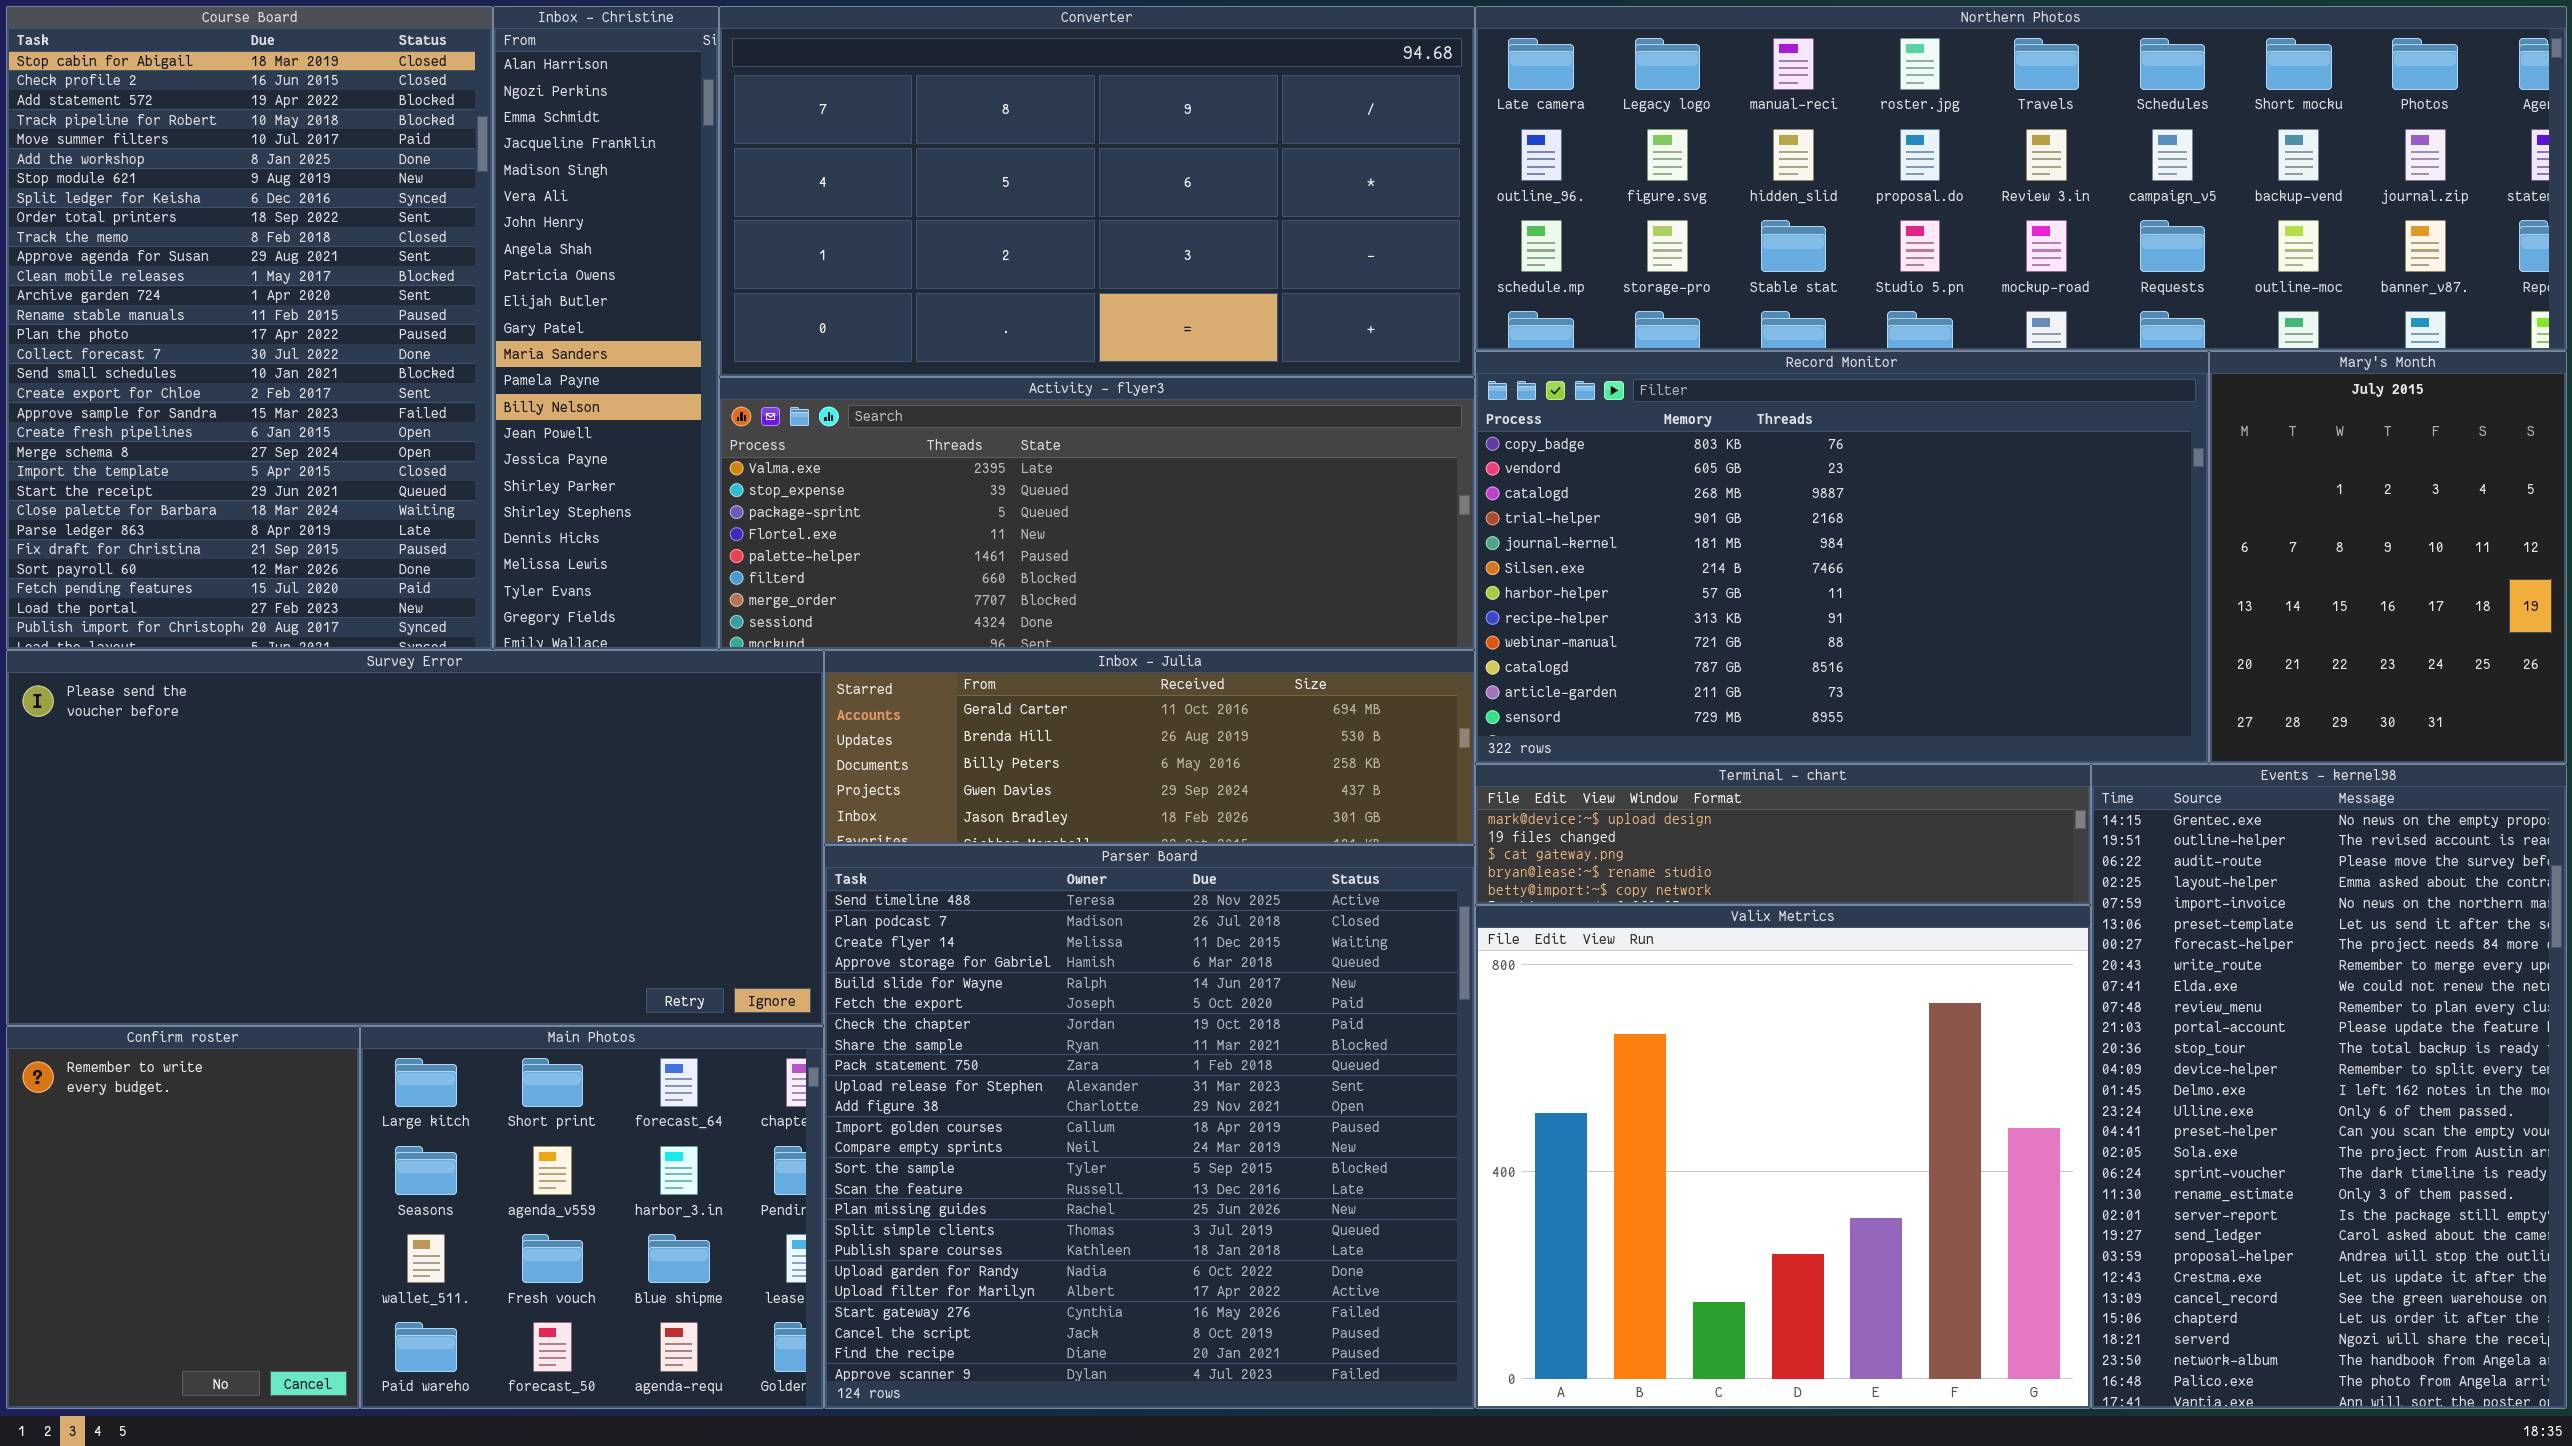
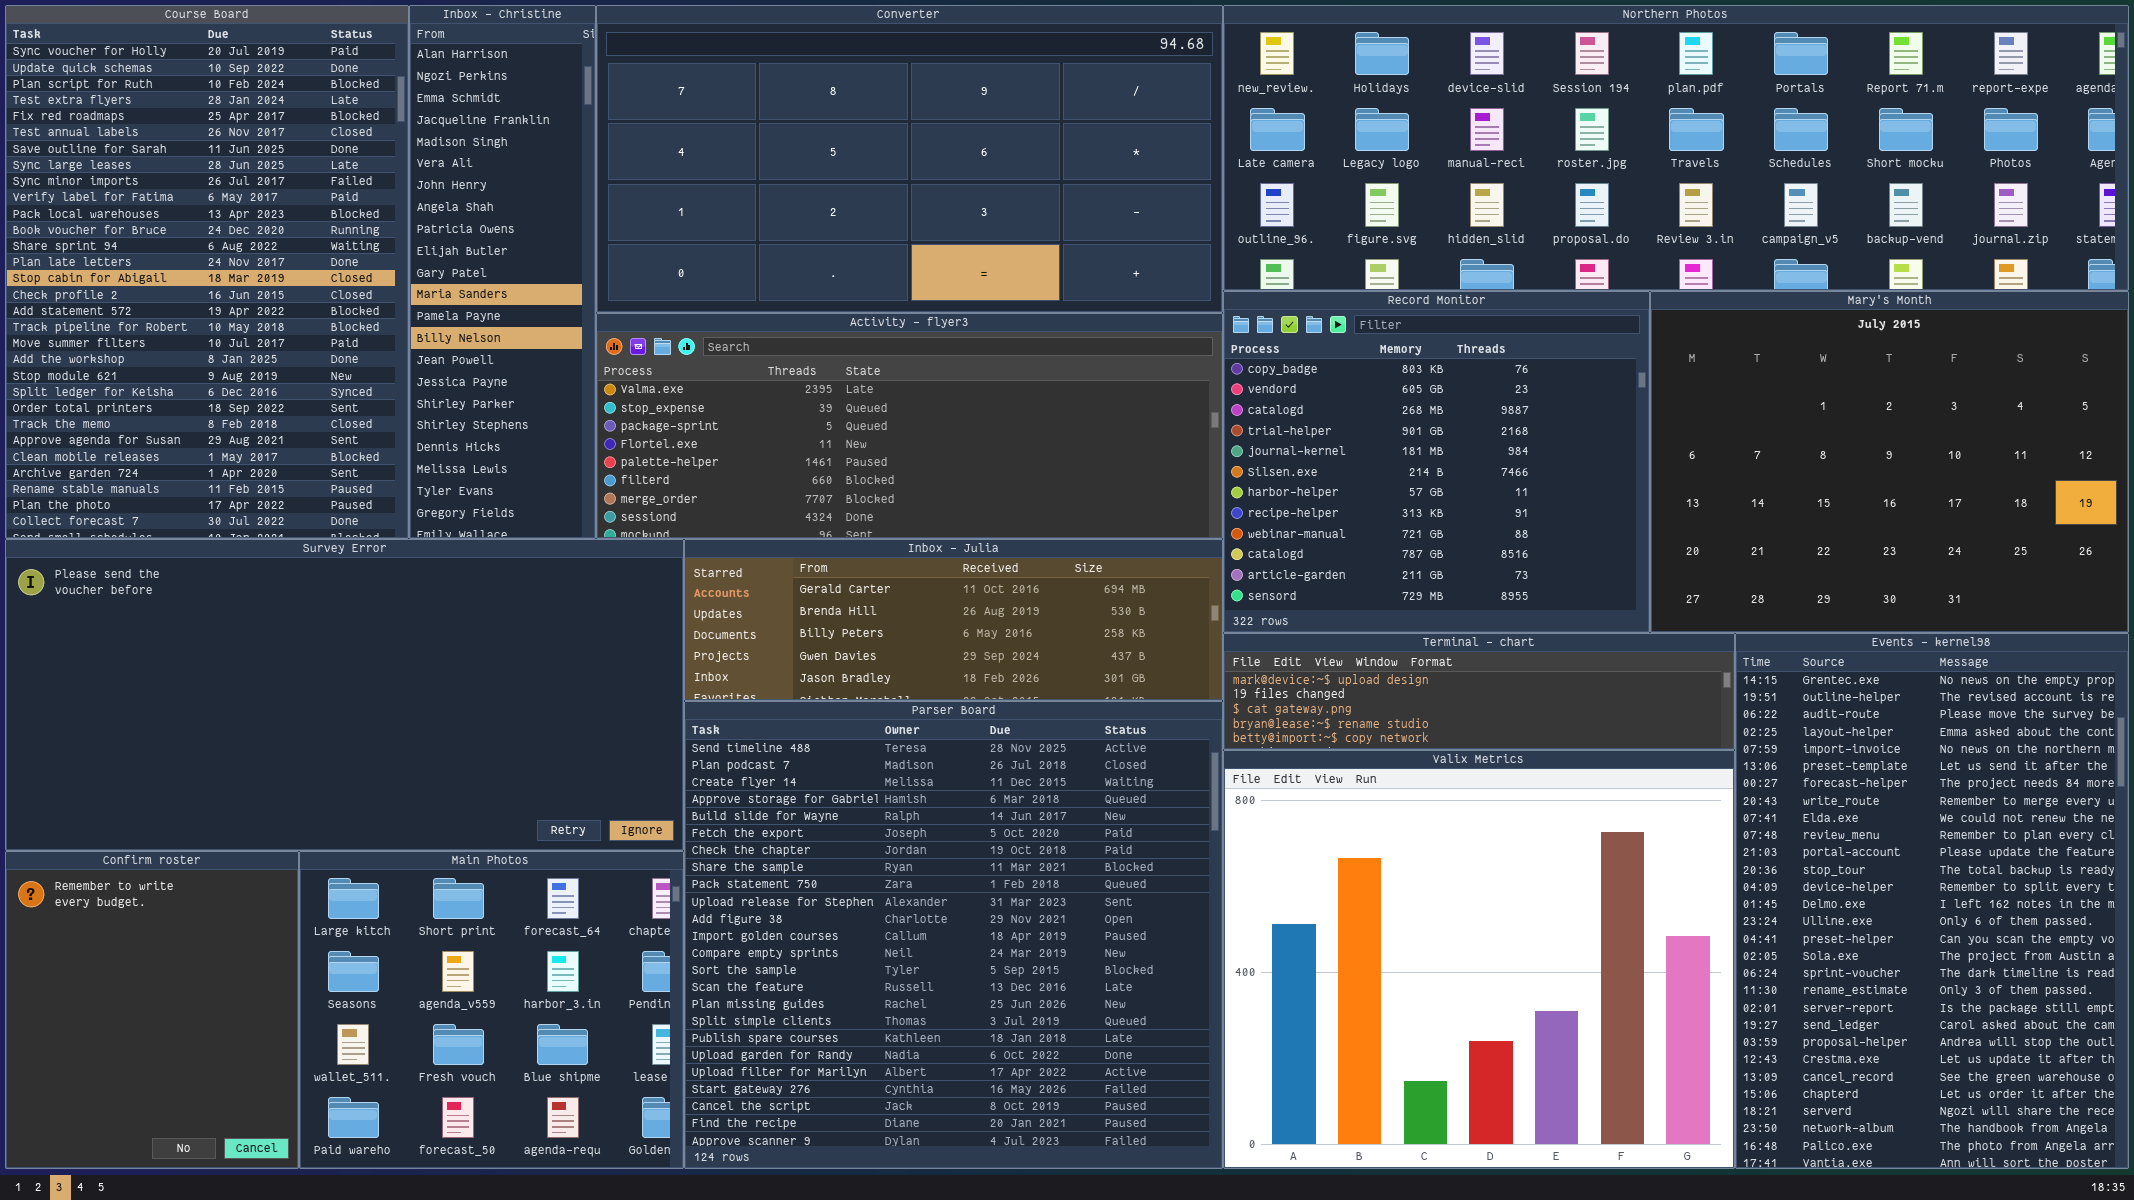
Course Board: [6,6,493,650] -> [5,5,409,539], scrolled up 14 rows
Northern Photos: [1475,6,2567,351] -> [1223,5,2129,291], scrolled up 1 row
Record Monitor: [1475,351,2209,764] -> [1223,291,1650,633], resized
Mary's Month: [2209,351,2567,764] -> [1650,291,2129,633], resized

